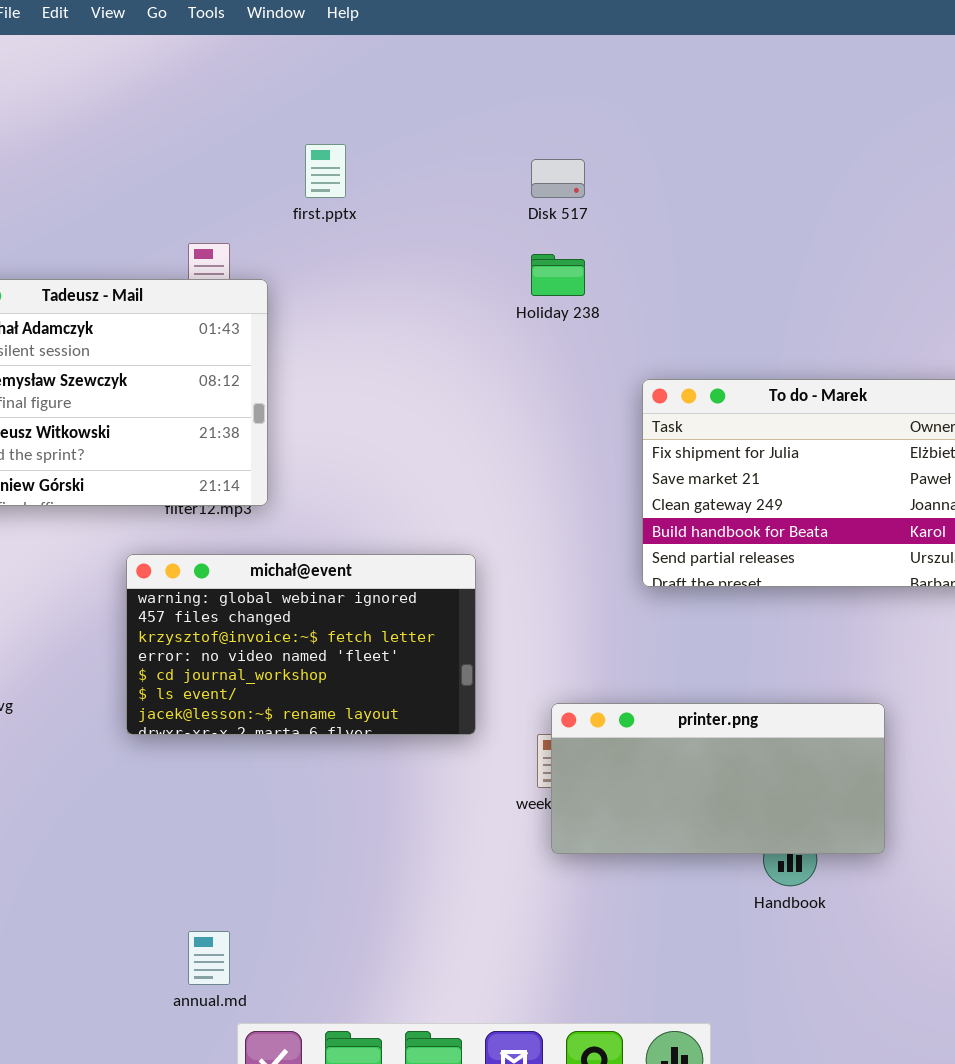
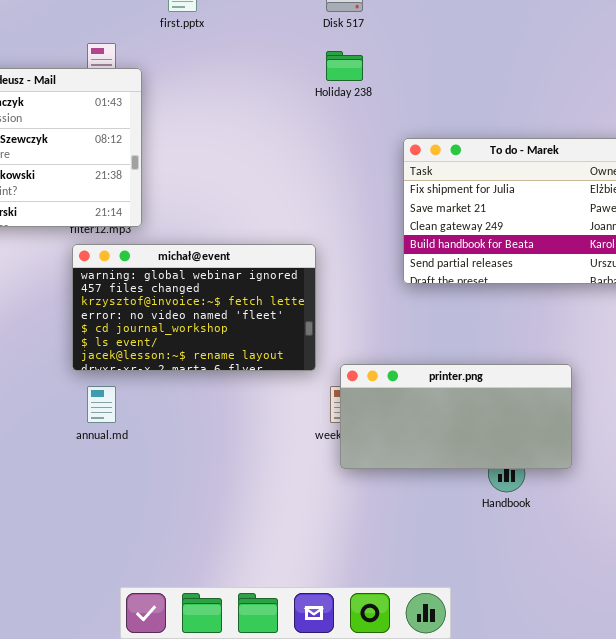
michał@event: [126,554,476,735] -> [72,244,316,371], moved
annual.md: [188,931,230,985] -> [87,386,116,423], moved

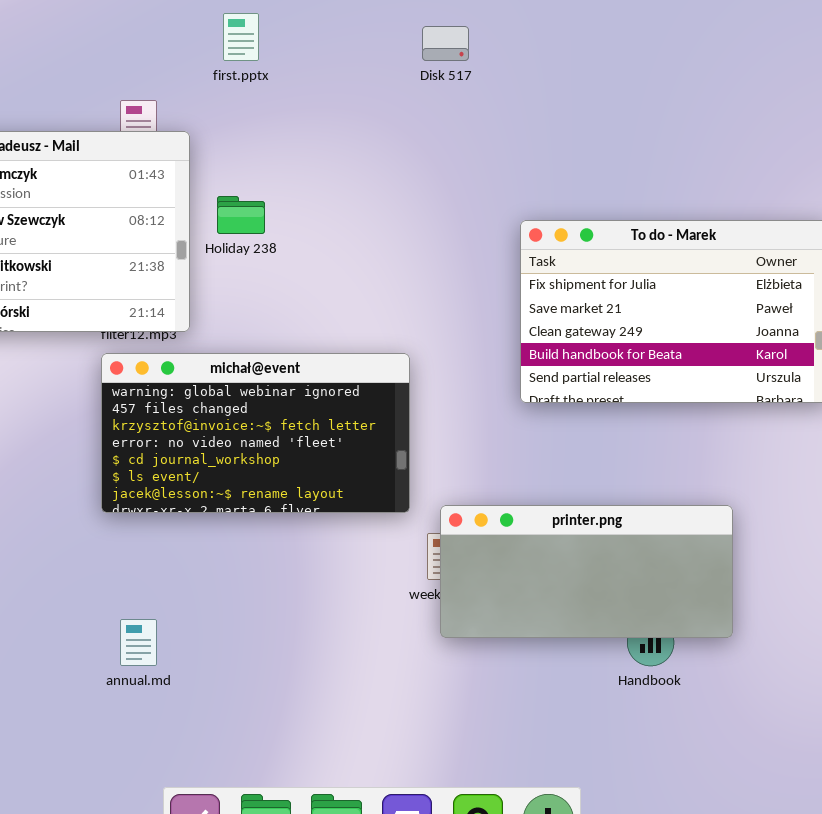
Holiday 238: [326,51,363,81] -> [217,196,265,234], moved
annual.md: [87,386,116,423] -> [120,619,157,666], moved

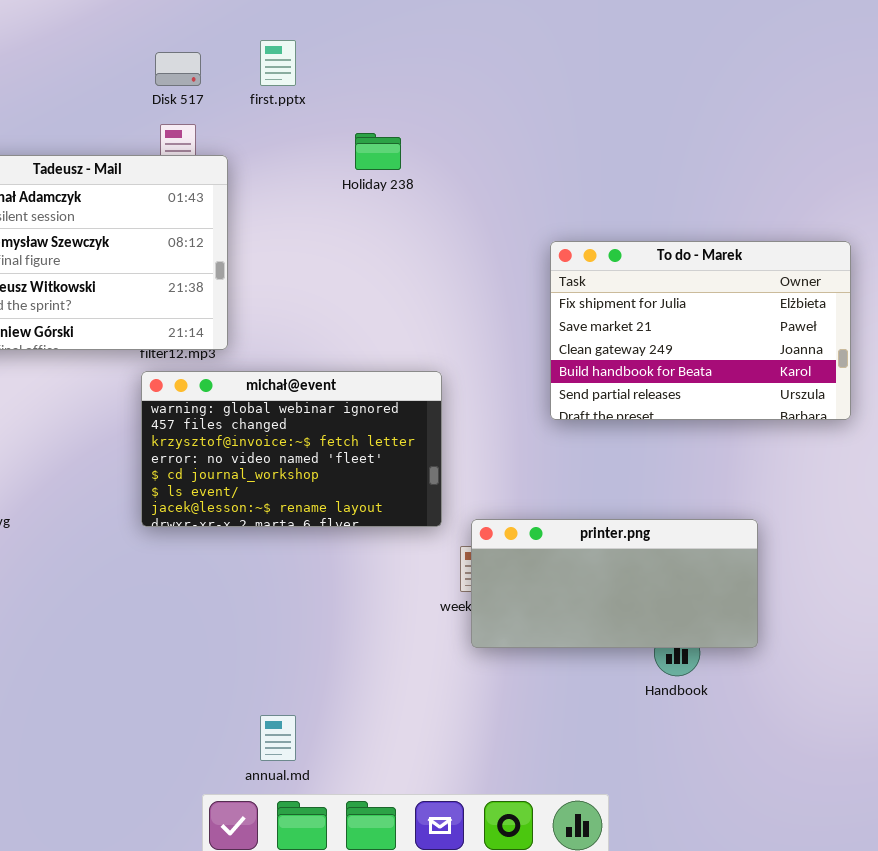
Disk 517: [422,26,469,61] -> [155,52,201,86], moved
Holiday 238: [217,196,265,234] -> [355,133,401,170], moved
annual.md: [120,619,157,666] -> [260,715,296,761], moved

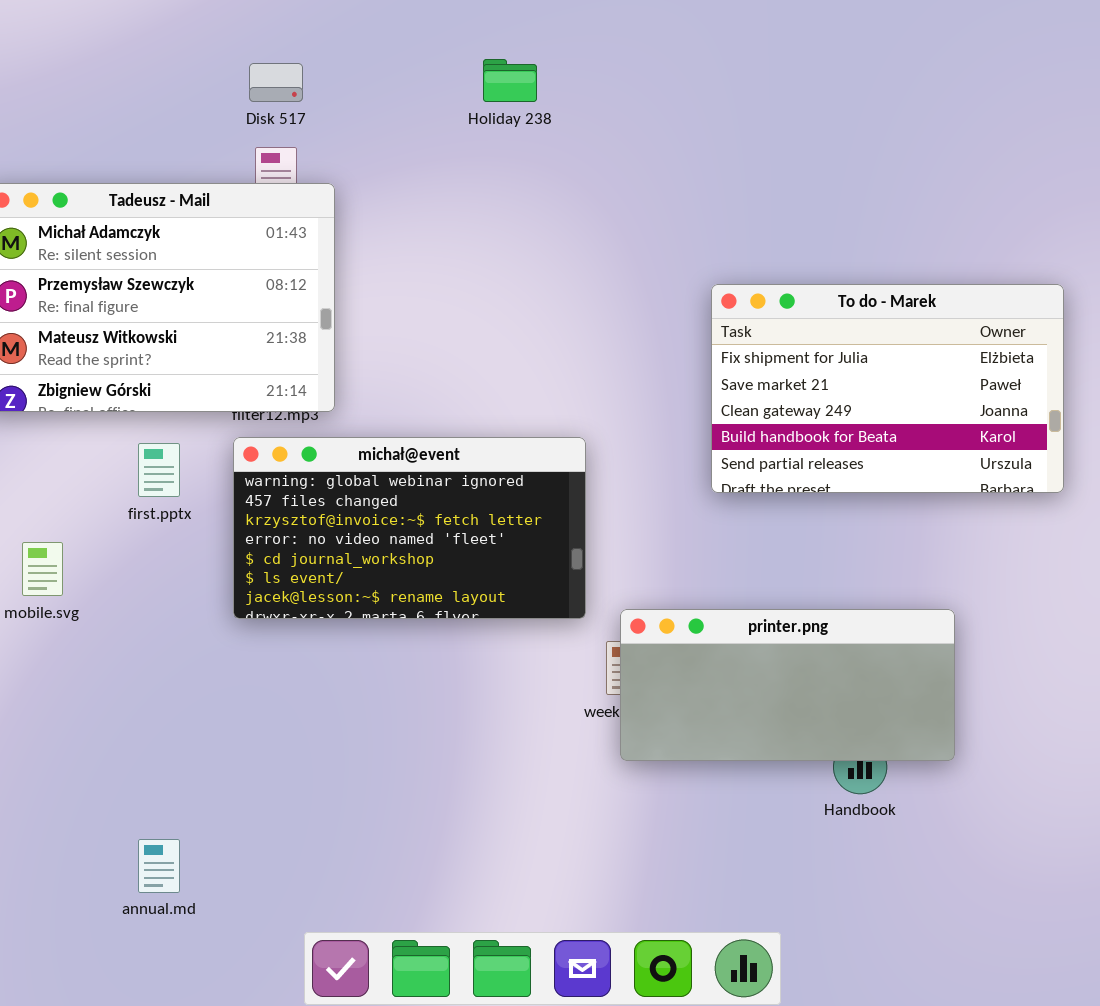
first.pptx: [260,40,296,86] -> [138,443,180,497], moved
Holiday 238: [355,133,401,170] -> [483,59,537,102], moved
annual.md: [260,715,296,761] -> [138,839,180,893], moved

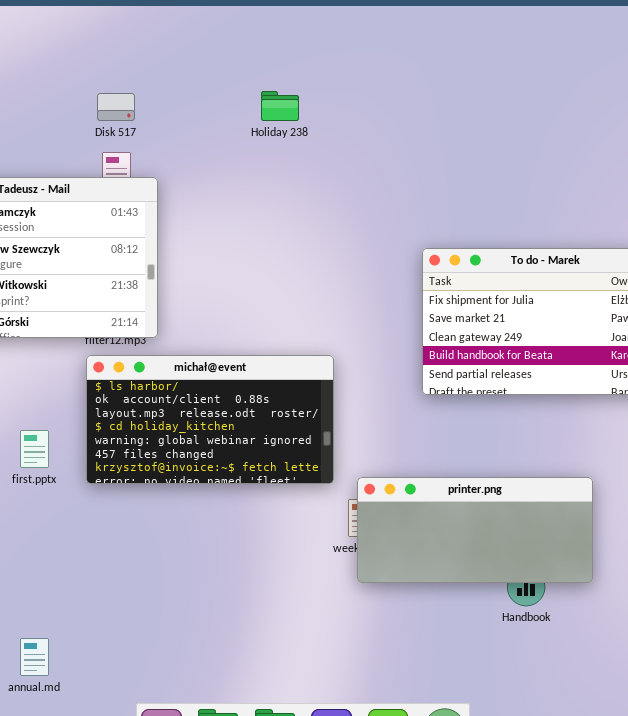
michał@event: [233,437,586,619] -> [86,355,334,484], scrolled up 4 rows
first.pptx: [138,443,180,497] -> [20,430,49,468], moved

